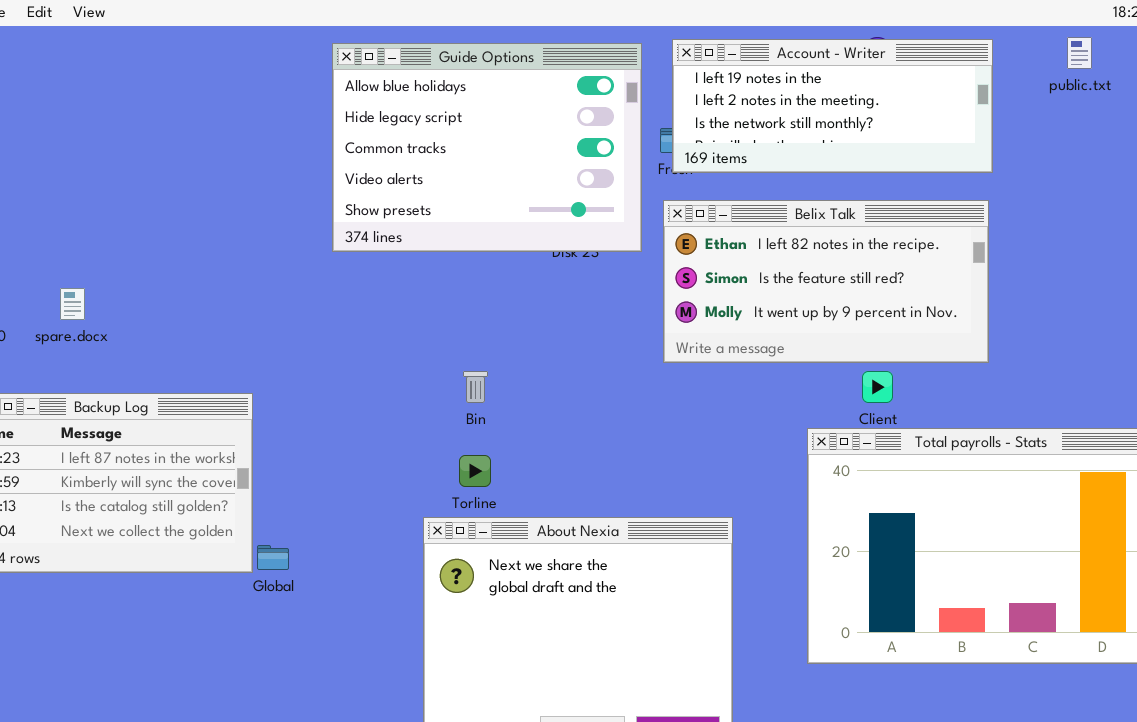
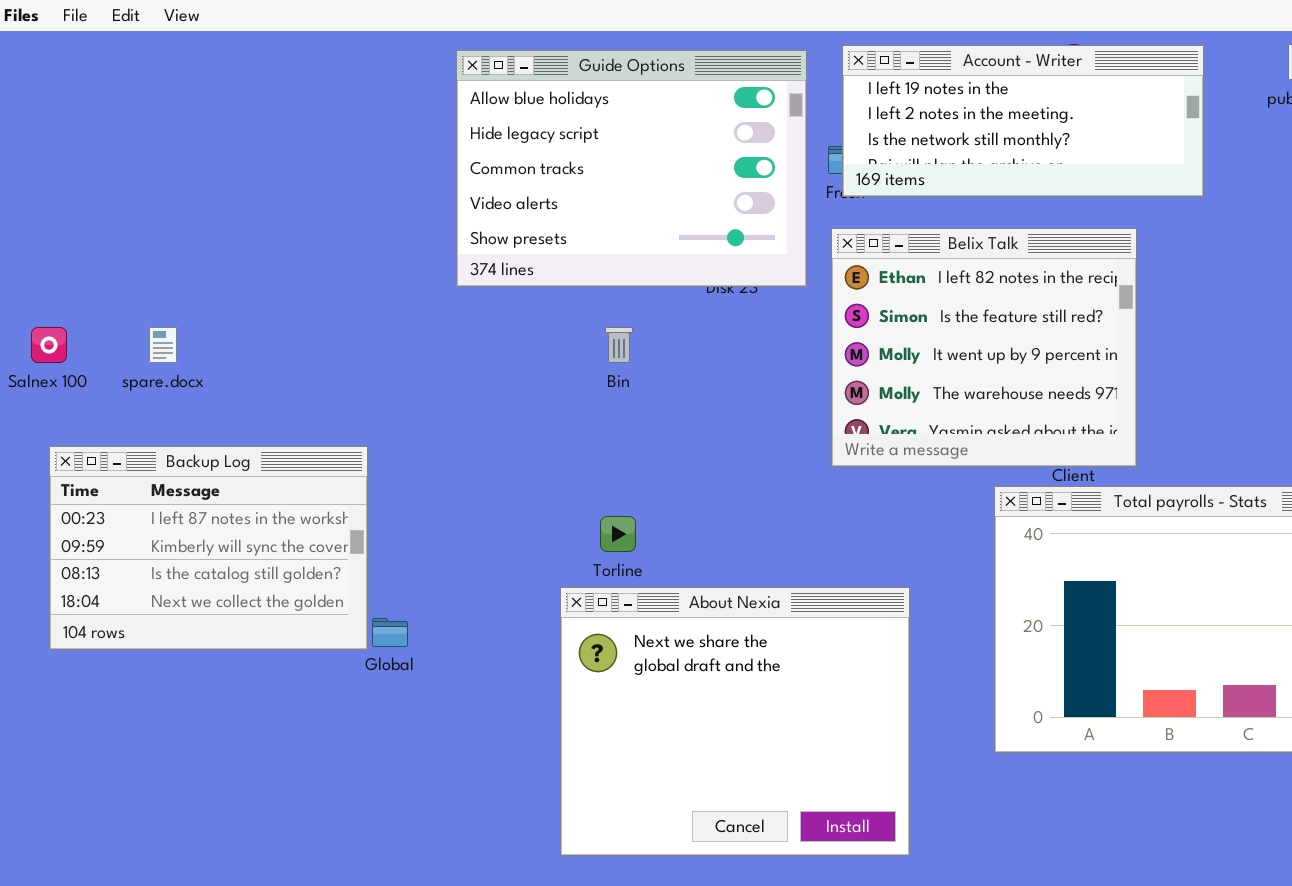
Belix Talk: [663,200,989,363] -> [831,228,1137,467], resized
Bin: [463,371,488,403] -> [605,327,633,363], moved

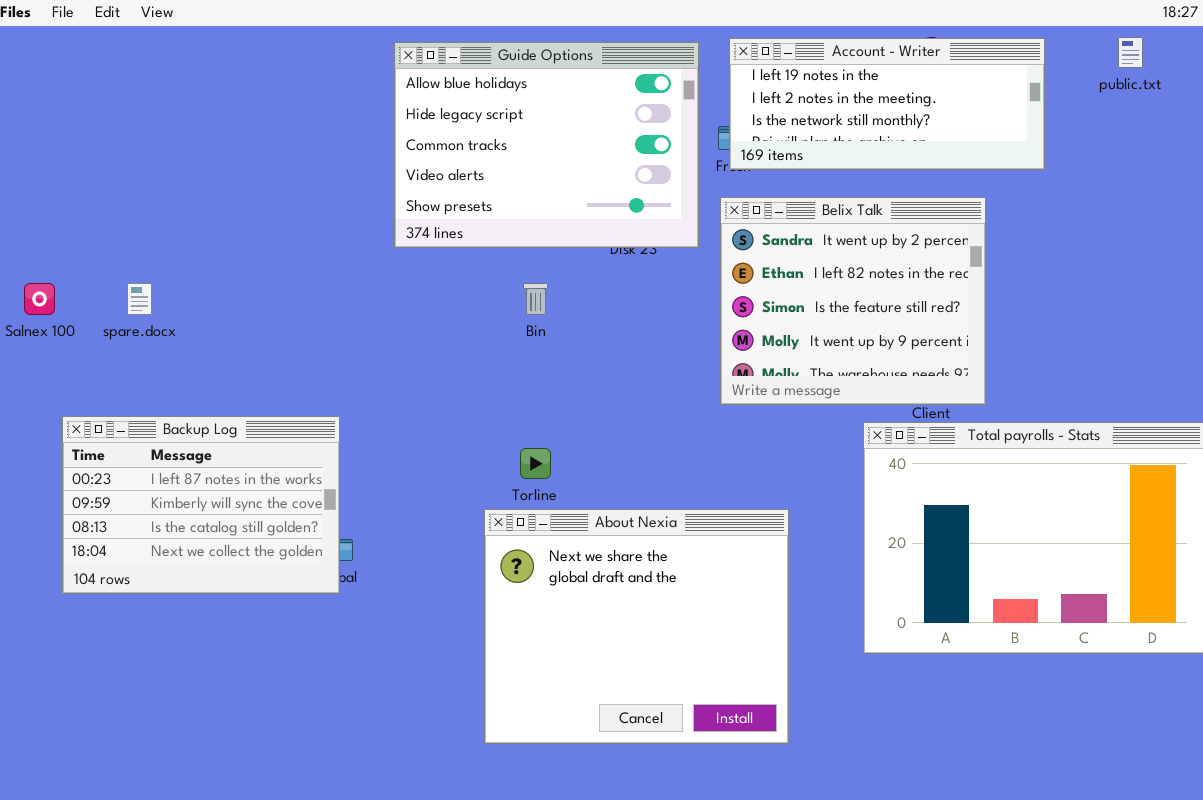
Belix Talk: [831,228,1137,467] -> [720,197,986,405], scrolled up 1 row
Backup Log: [49,446,368,650] -> [62,416,340,594], moved

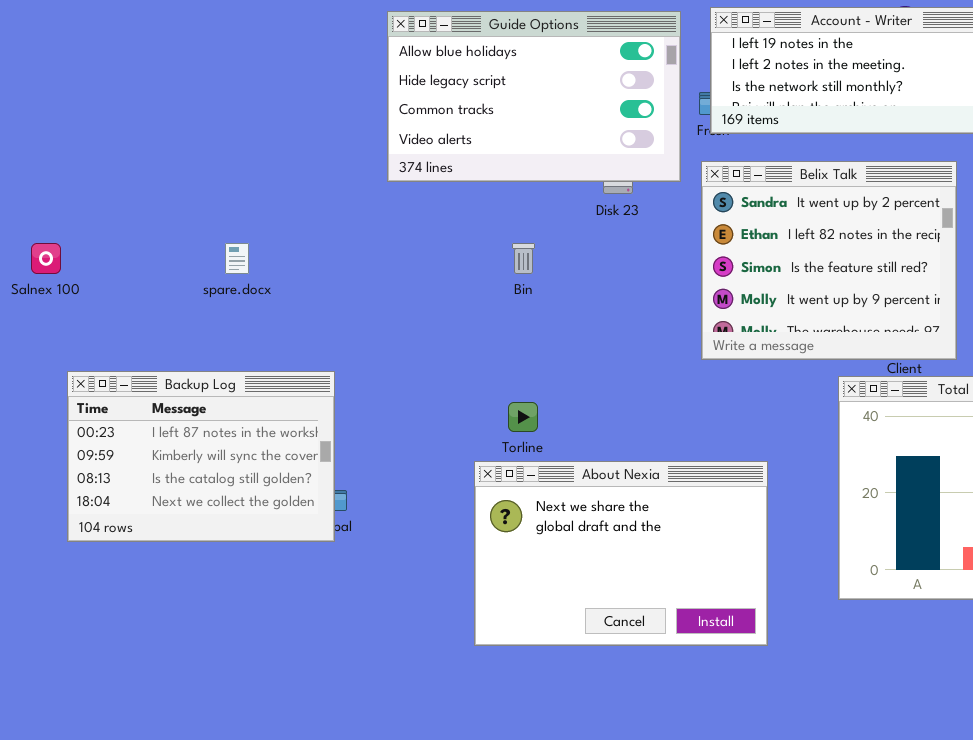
Guide Options: [394,42,699,248] -> [387,11,681,182], resized
spare.docx: [127,283,152,315] -> [225,243,249,274], moved
About Nexia: [484,509,789,744] -> [474,461,768,646], resized

